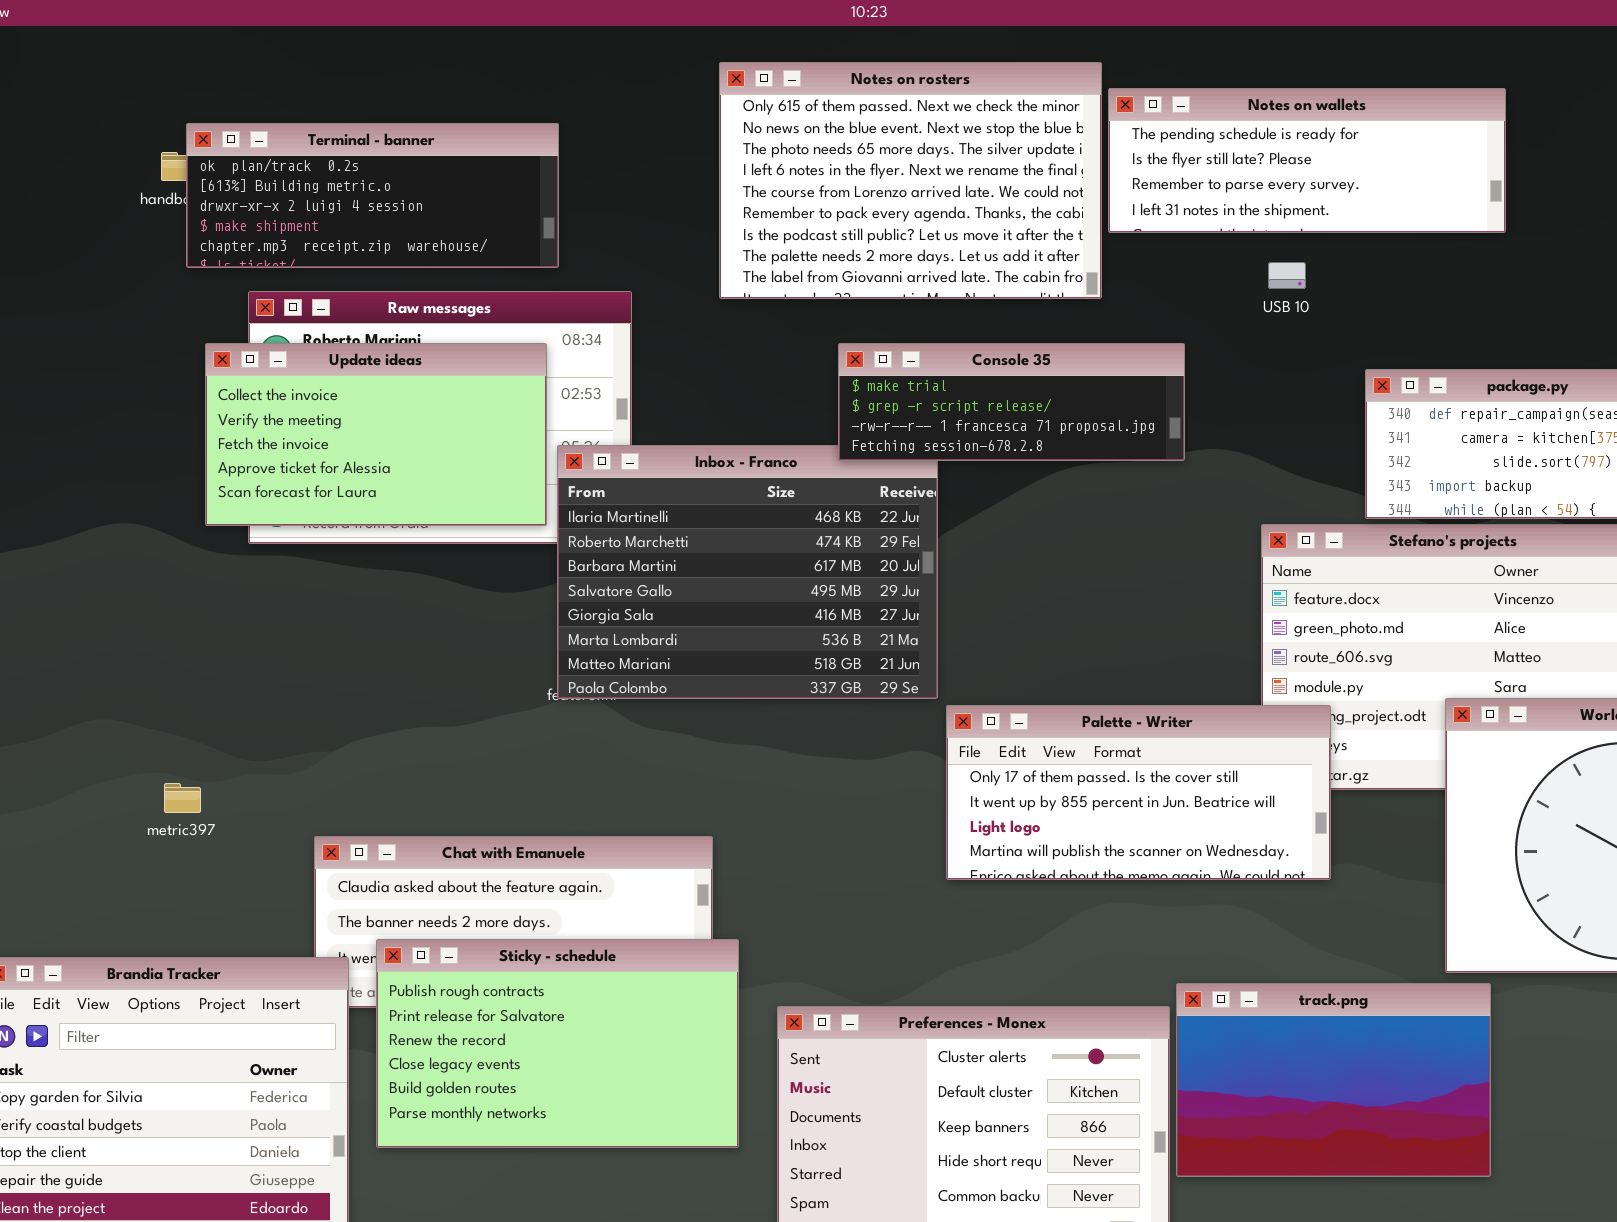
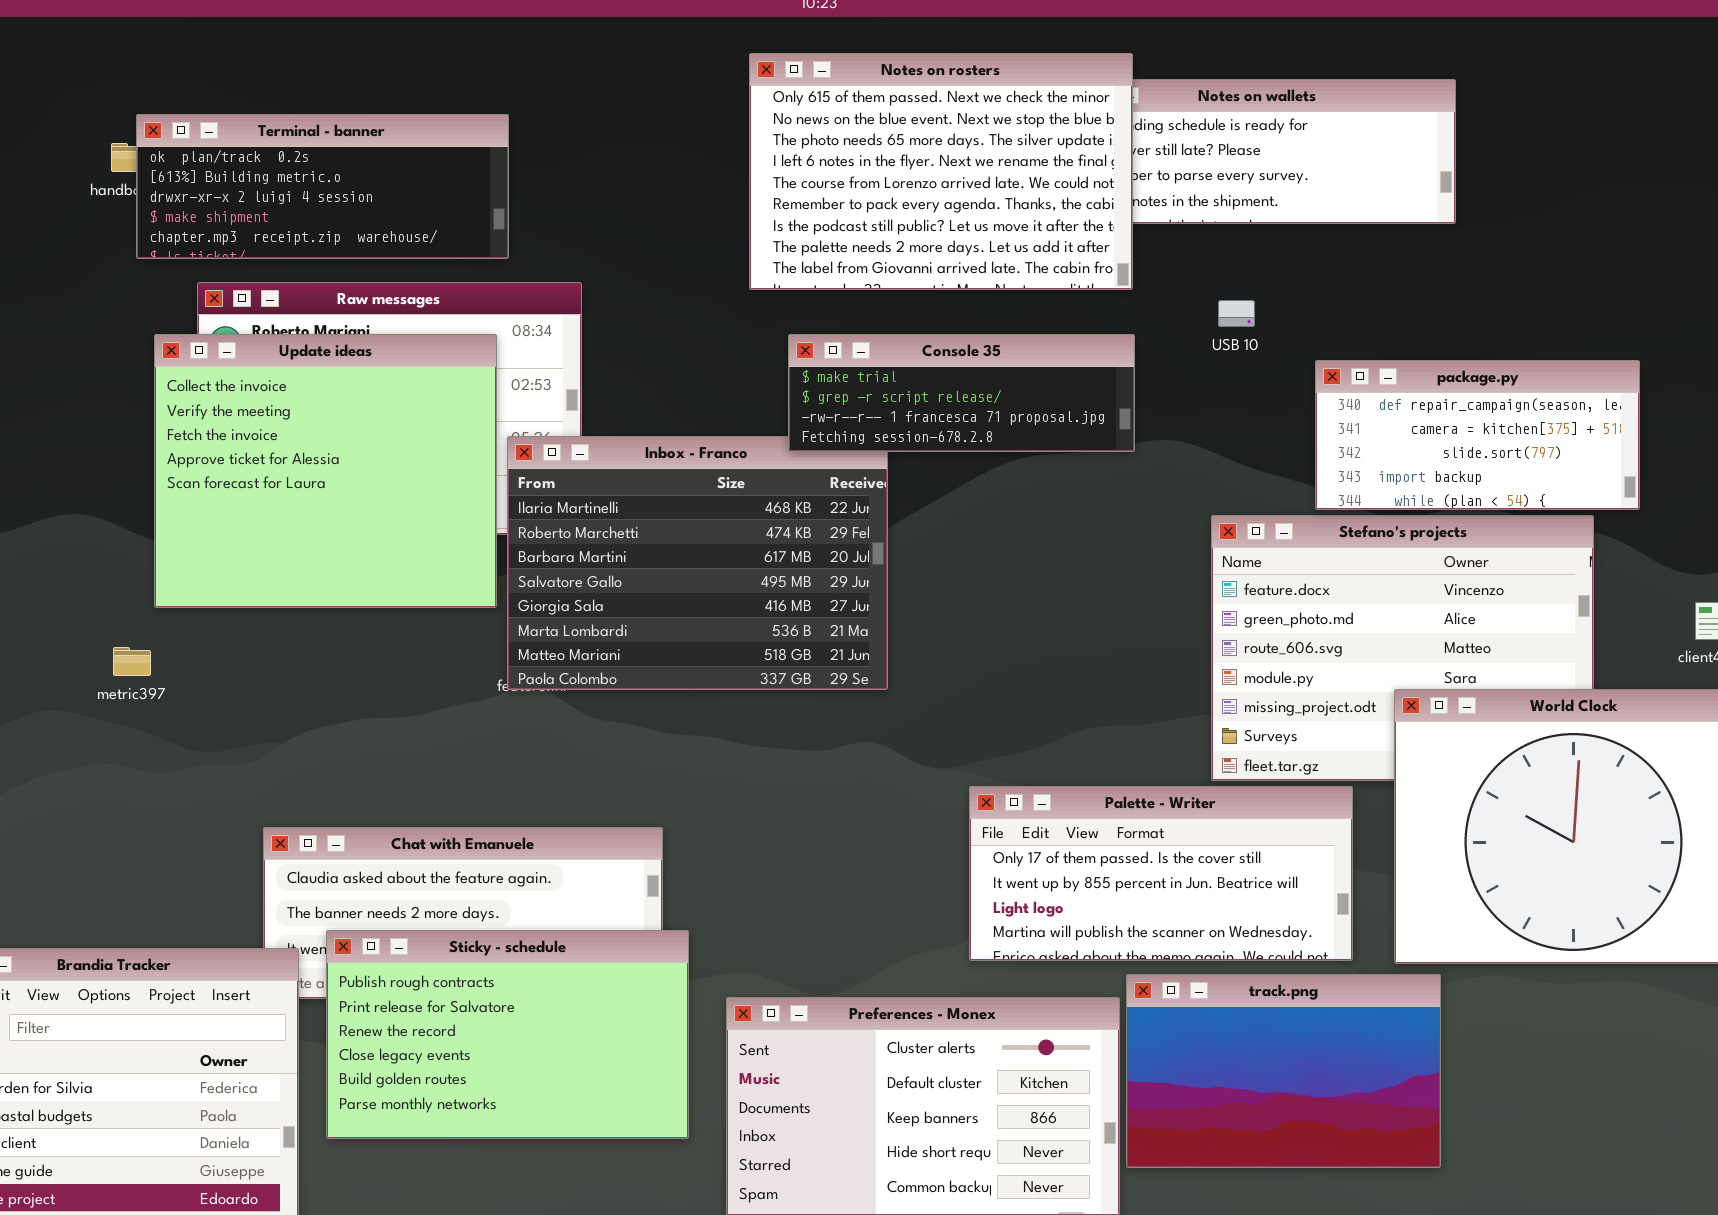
Notes on rosters: [719,62,1102,299] -> [749,53,1133,290], moved
USB 10: [1268,262,1306,289] -> [1218,300,1255,327], moved
Update ideas: [205,343,547,526] -> [154,334,497,608], resized
Palette - Writer: [946,705,1331,880] -> [969,786,1353,961], moved
metric397: [164,783,201,813] -> [113,647,151,676], moved

